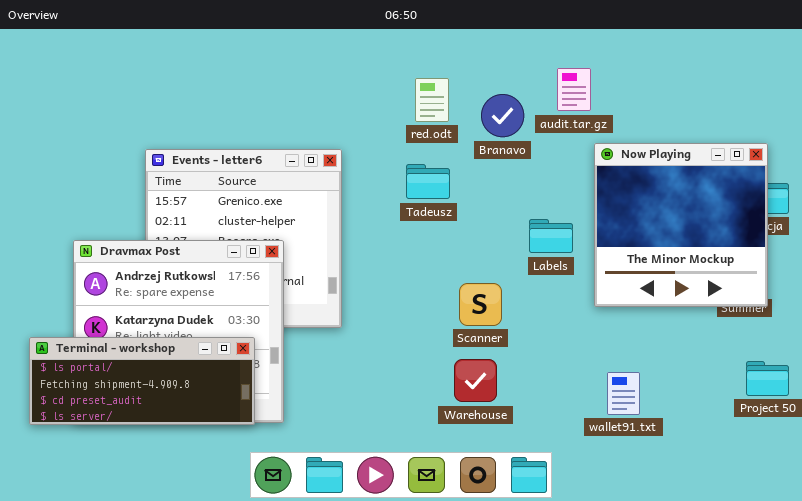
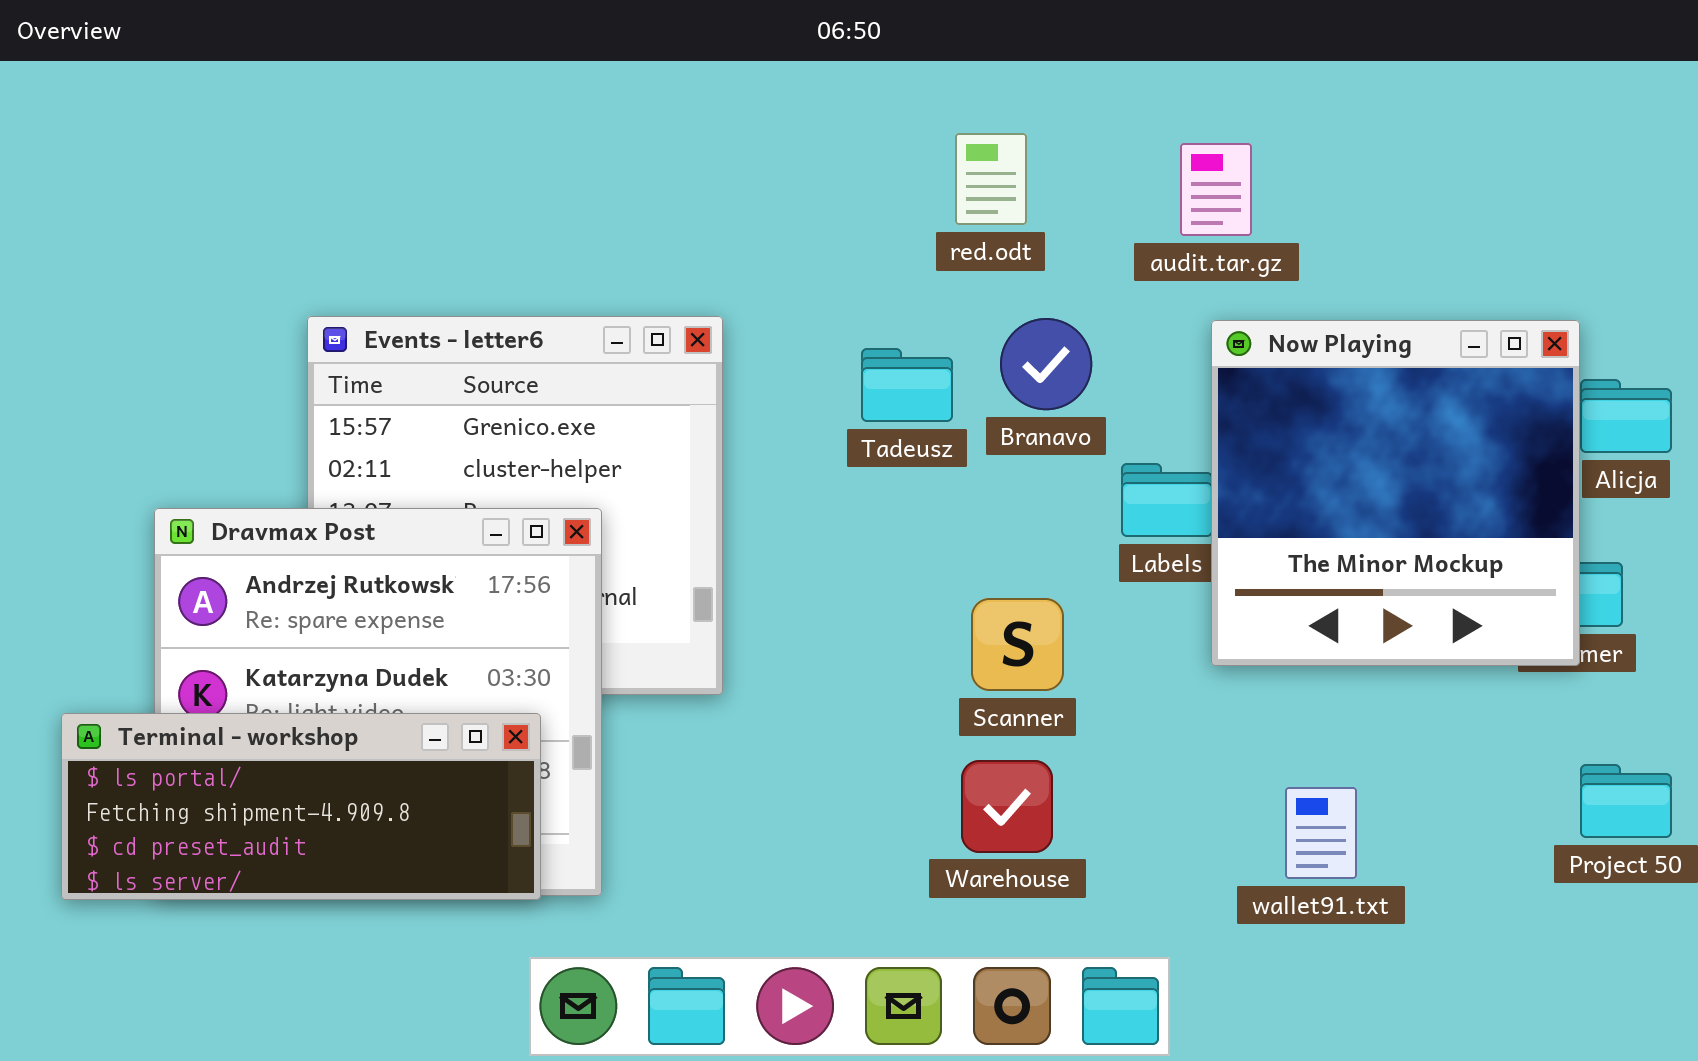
red.odt: [415,78,449,122] -> [955,133,1027,225], moved
Branavo: [481,94,524,137] -> [1000,318,1092,410], moved
Now Playing: [594,143,768,307] -> [1211,320,1580,666], moved

